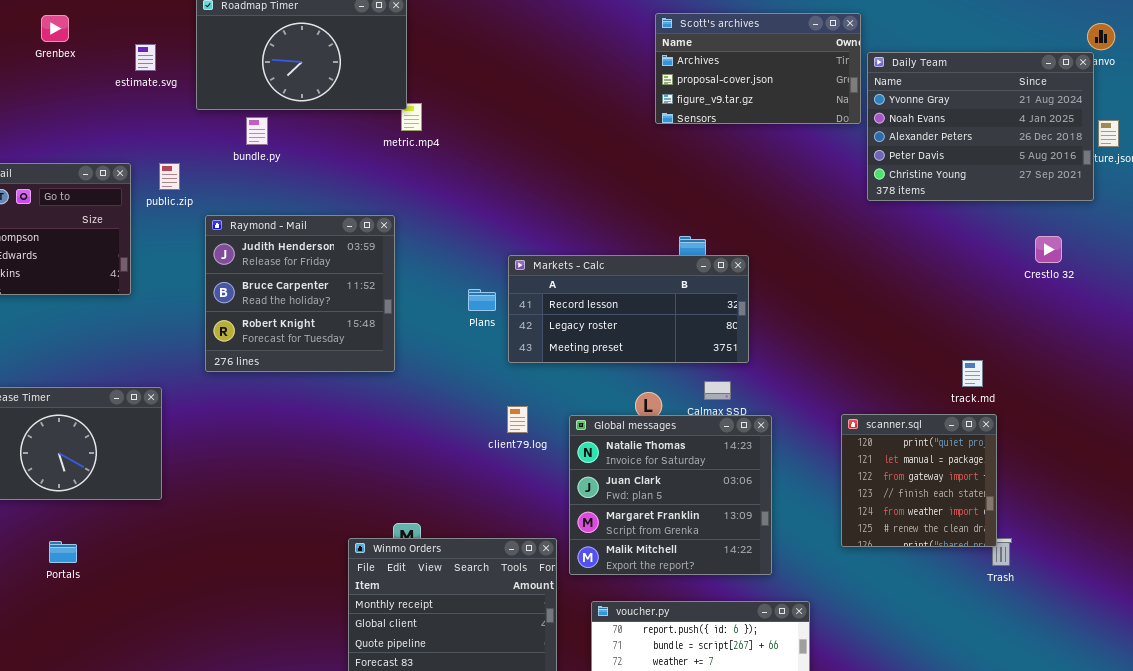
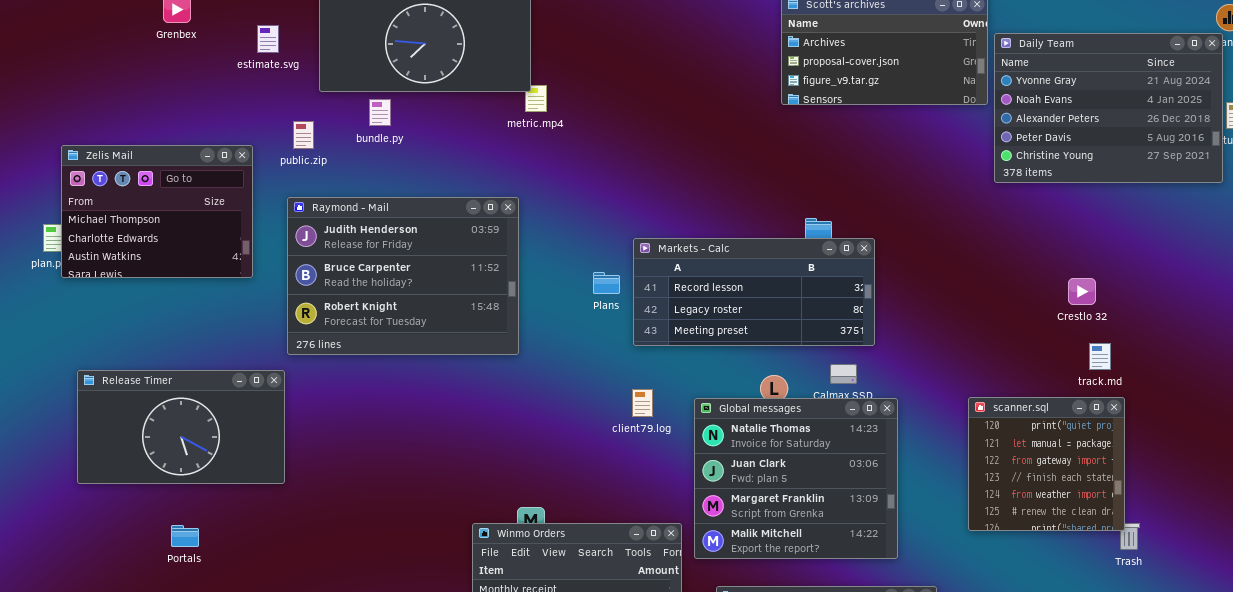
public.zip: [159,163,180,190] -> [293,121,314,149], moved
Raymond - Mail: [205,215,395,372] -> [287,197,519,355], resized
Crestlo 32: [1035,236,1062,263] -> [1068,278,1096,305], moved

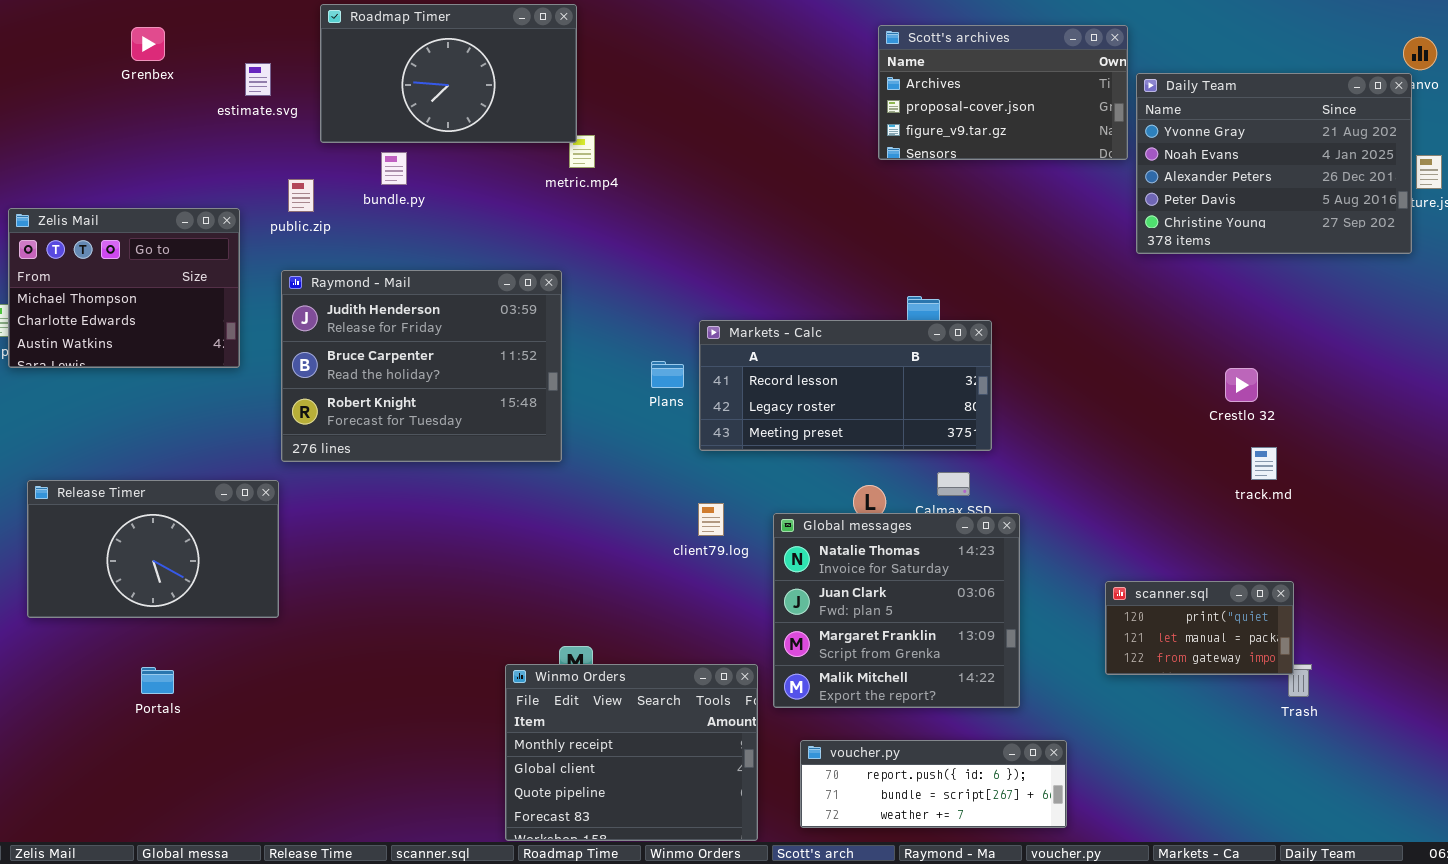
scanner.sql: [968,397,1125,531] -> [1105,581,1294,675], resized

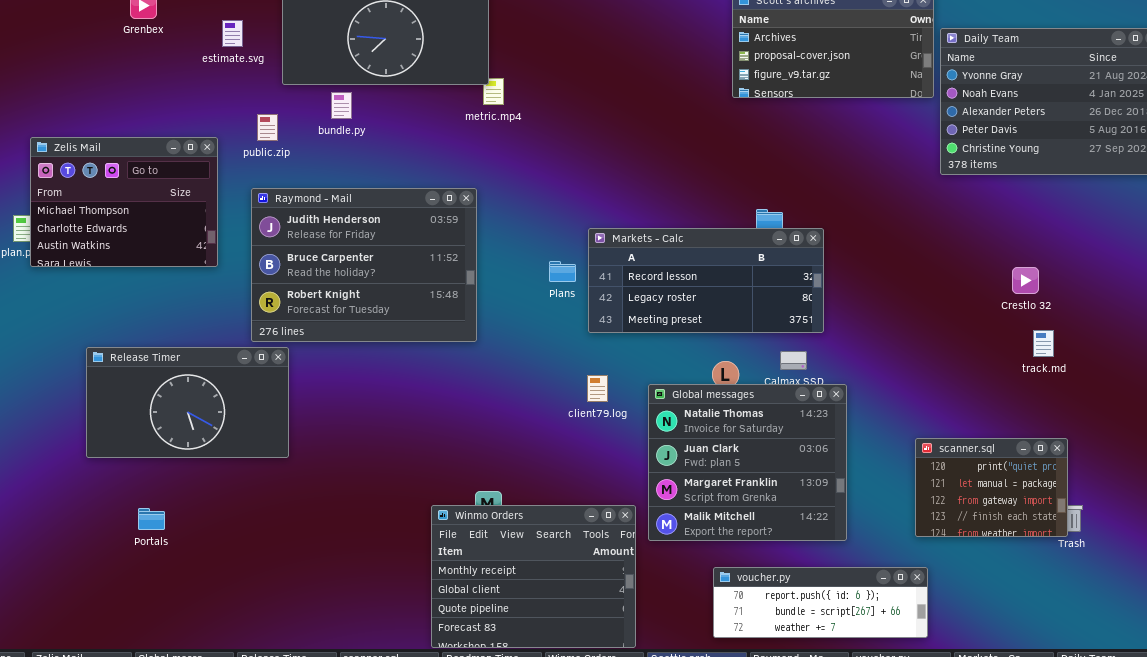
Release Timer: [27,480,279,618] -> [86,347,289,458], moved
scanner.sql: [1105,581,1294,675] -> [915,438,1068,537], resized
voucher.py: [800,740,1067,828] -> [713,567,928,638], moved

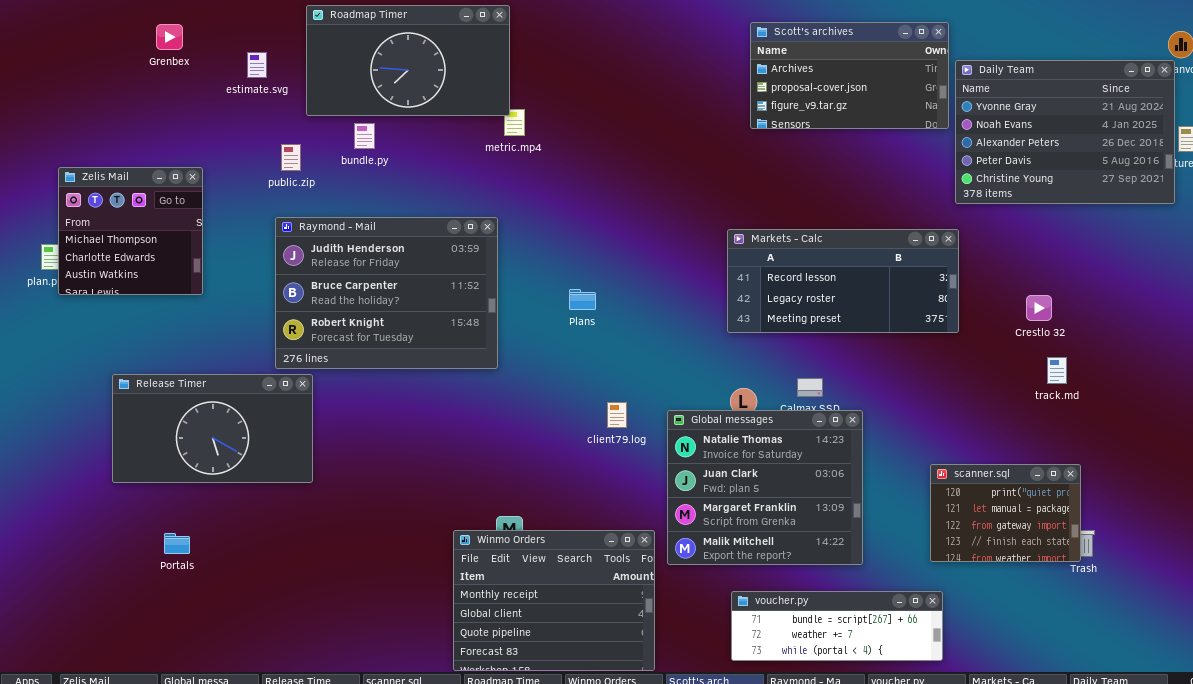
Zelis Mail: [30,137,218,267] -> [58,167,203,295], resized
Markets - Calc: [588,228,824,333] -> [727,229,959,333], moved
voucher.py: [713,567,928,638] -> [731,591,943,661], scrolled down 1 row

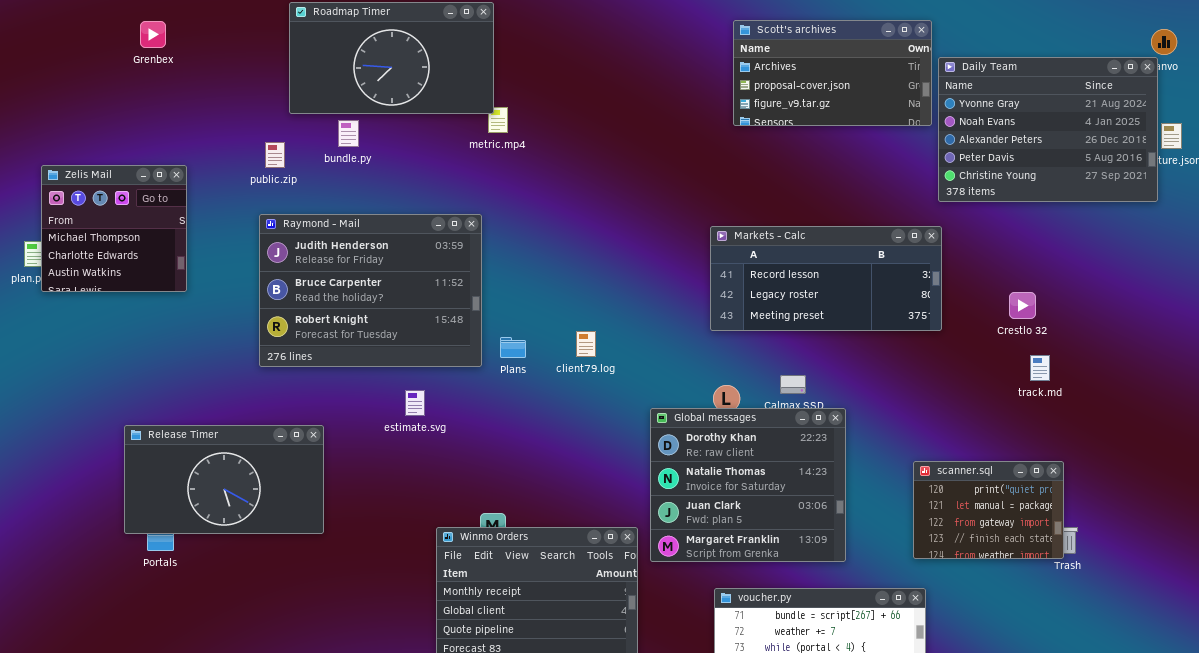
estimate.svg: [247,52,267,78] -> [405,390,425,416], moved
Plans: [569,289,596,310] -> [500,337,526,358], moved
Release Timer: [112,374,313,483] -> [124,425,324,534], moved
client79.log: [607,402,627,428] -> [576,331,596,357], moved
Global messages: [667,410,863,565] -> [650,408,846,562], scrolled up 1 row

